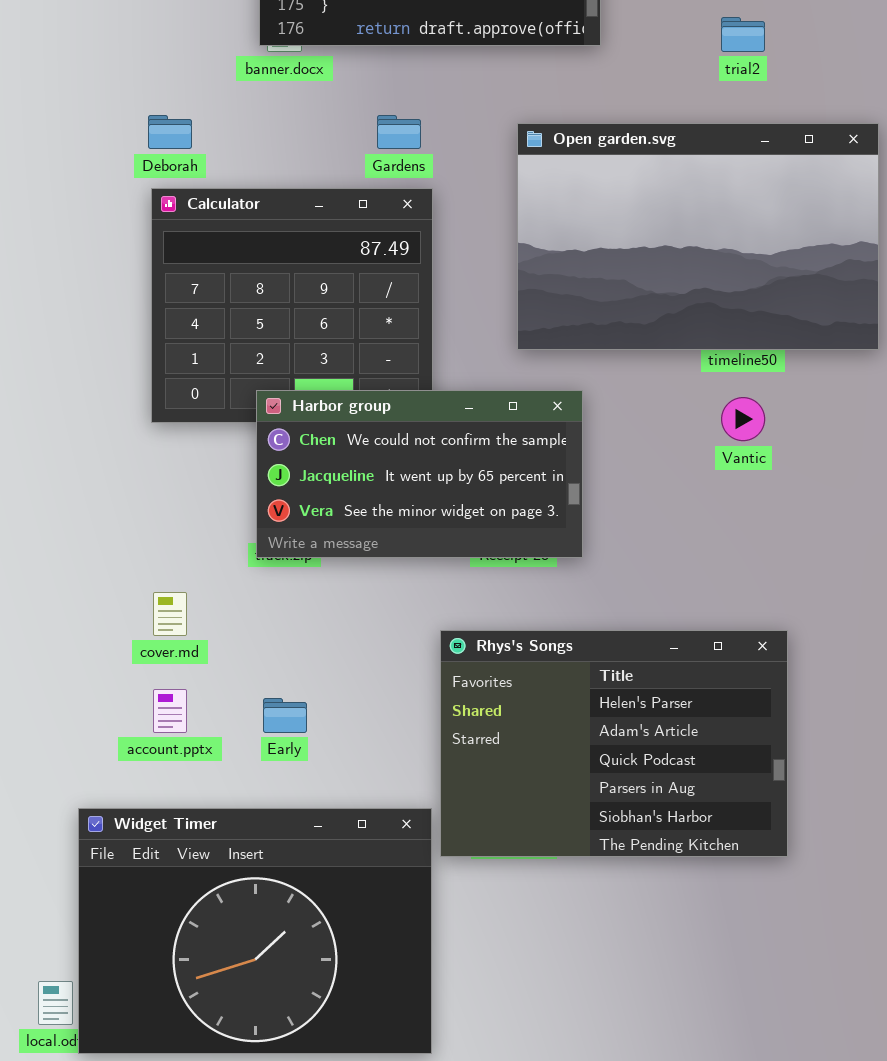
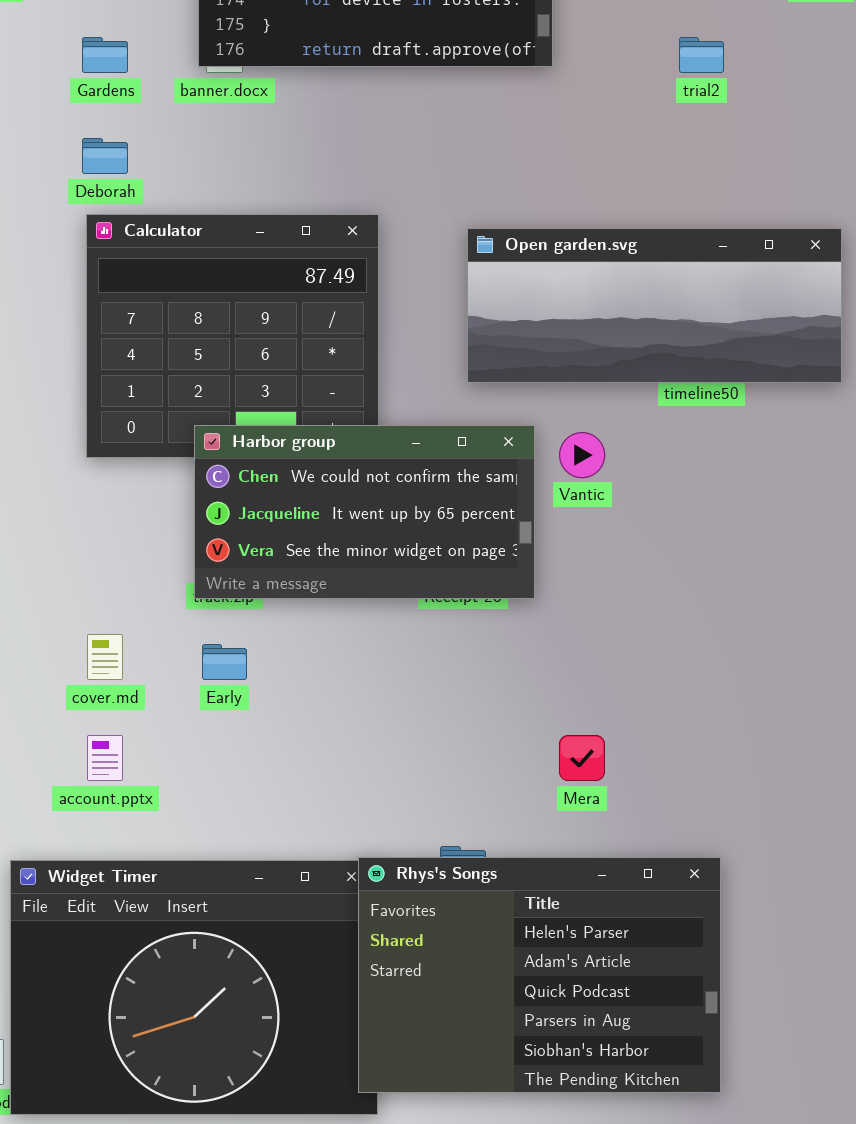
Gardens: [377,115,421,149] -> [82,37,128,73], moved
Open garden.svg: [517,123,879,350] -> [467,228,842,383], resized
Vantic: [721,397,765,441] -> [559,432,605,478], moved
Rhys's Songs: [440,630,788,857] -> [358,857,721,1093], moved
Early: [263,698,307,733] -> [202,644,247,680], moved

